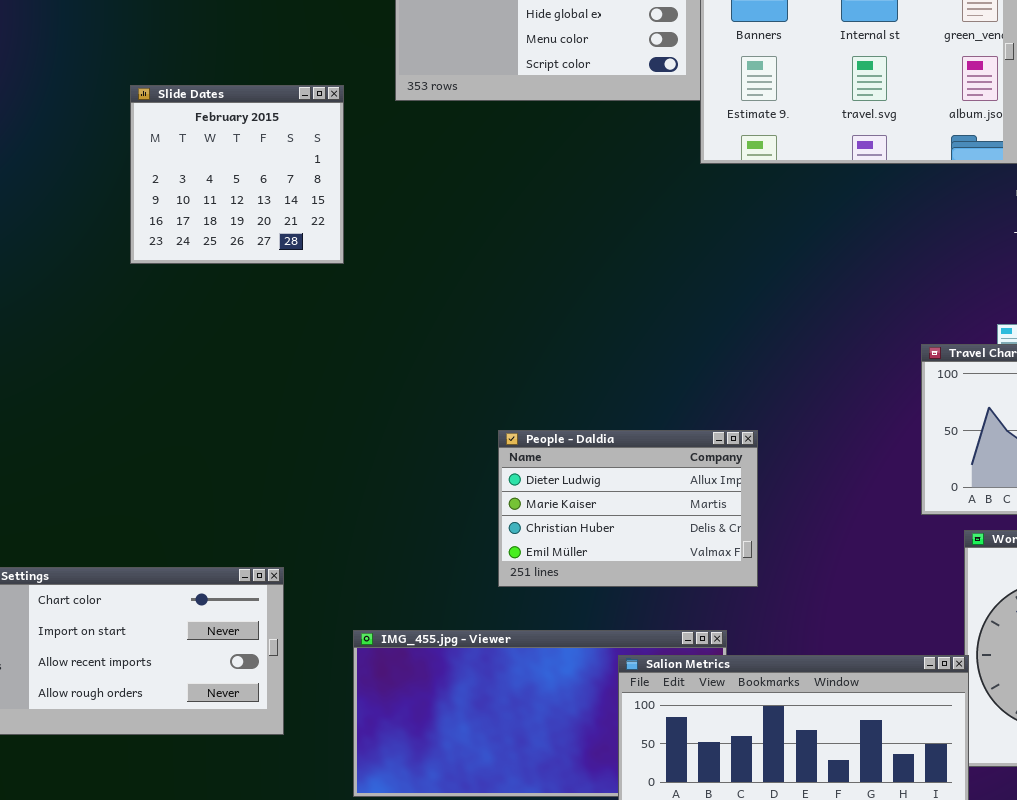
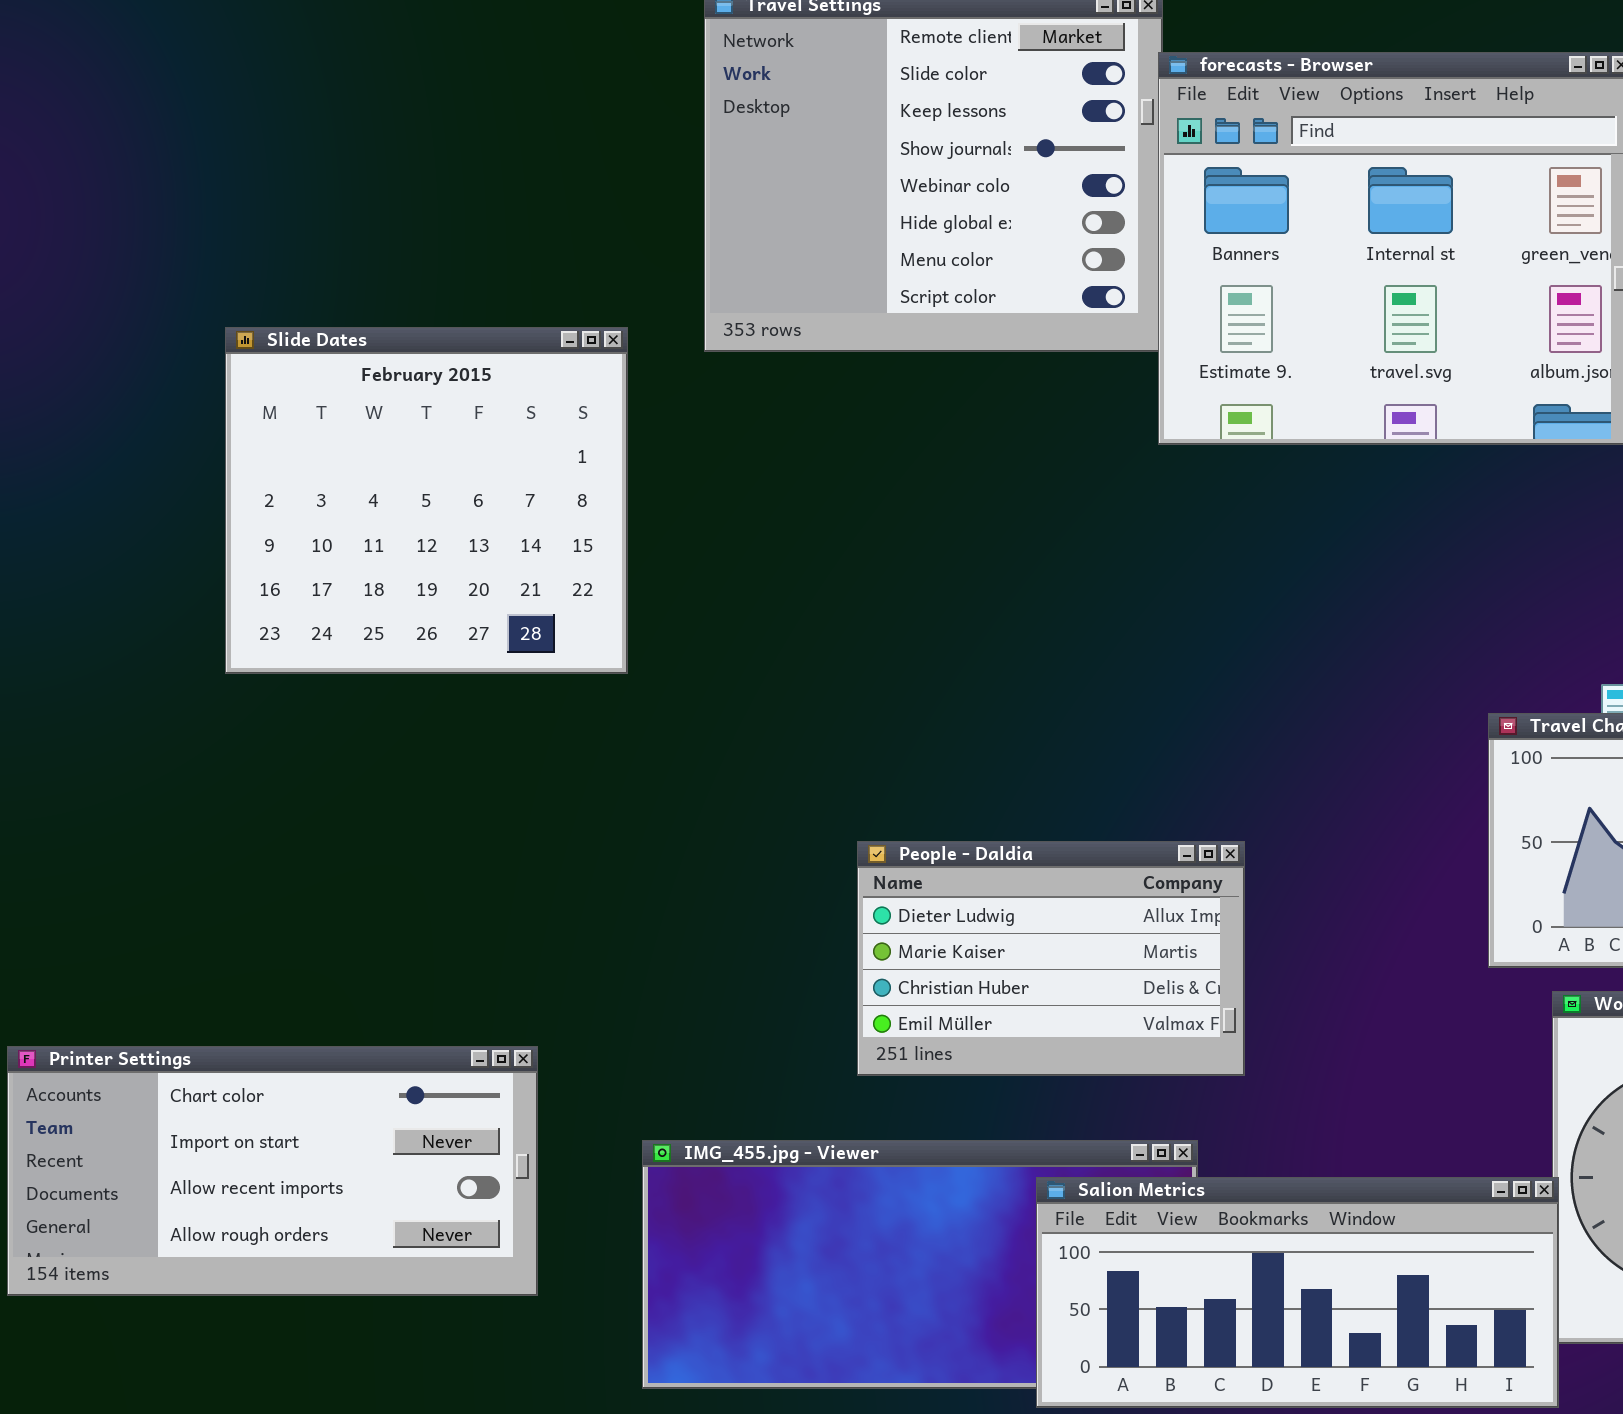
Slide Dates: [130,85,344,264] -> [225,327,628,674], resized

